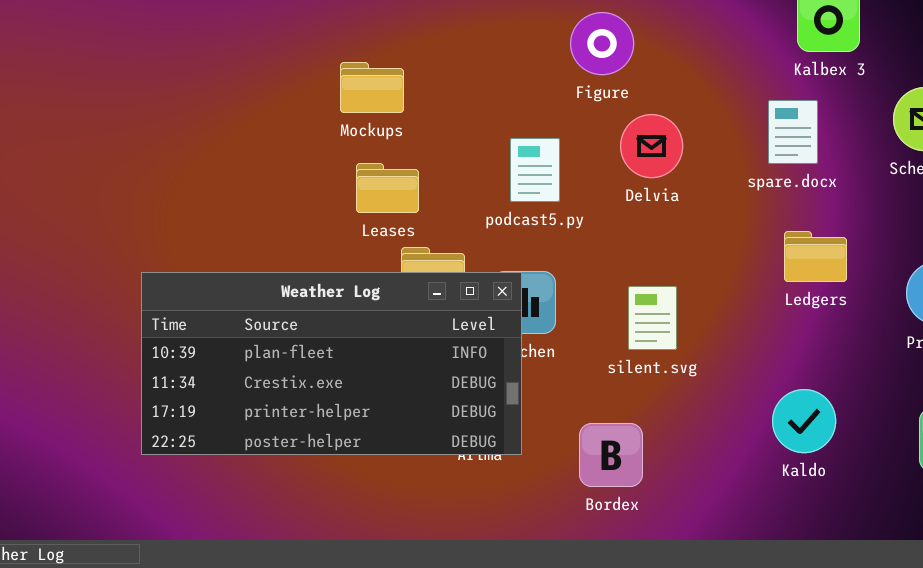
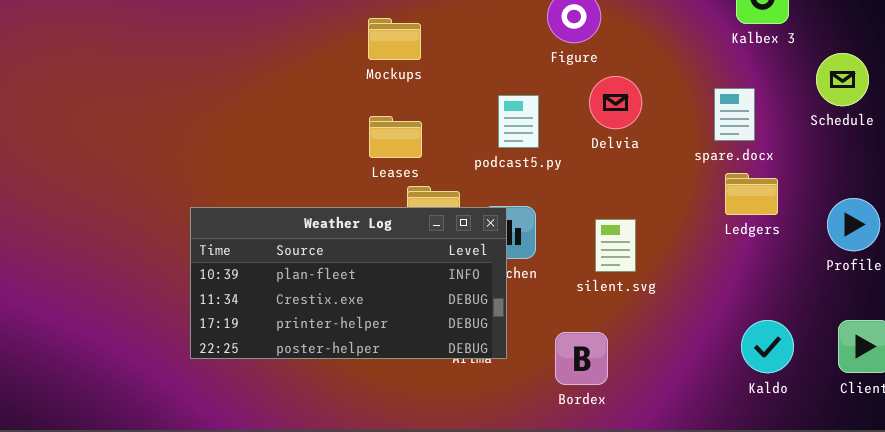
Mockups: [340,62,404,113] -> [368,18,421,60], moved
spare.docx: [768,100,818,164] -> [714,88,755,141], moved
Kaldo: [772,389,836,453] -> [741,320,794,373], moved

